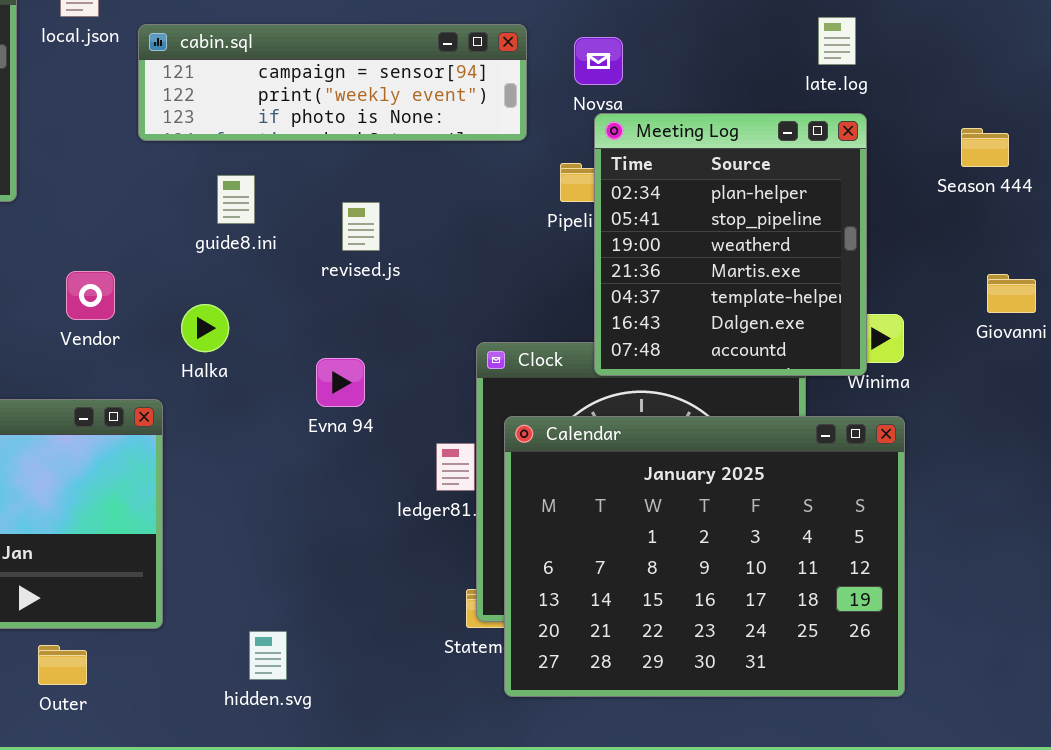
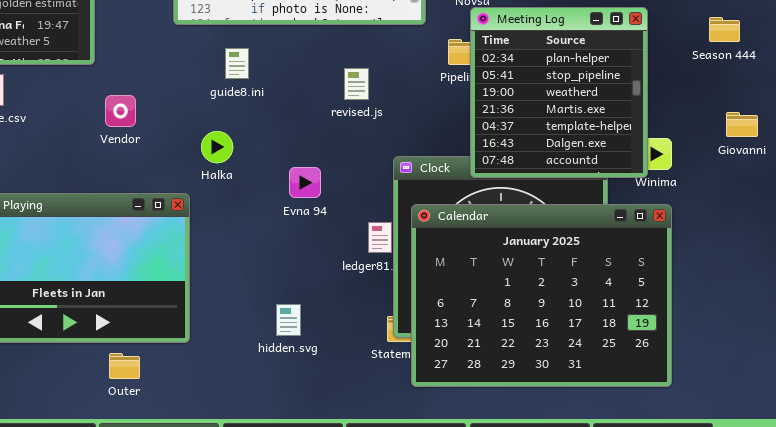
revised.js: [342,202,380,251] -> [344,68,369,100], moved
Vendor: [66,271,115,320] -> [105,95,136,127], moved
hidden.svg: [249,631,287,680] -> [276,304,301,336], moved

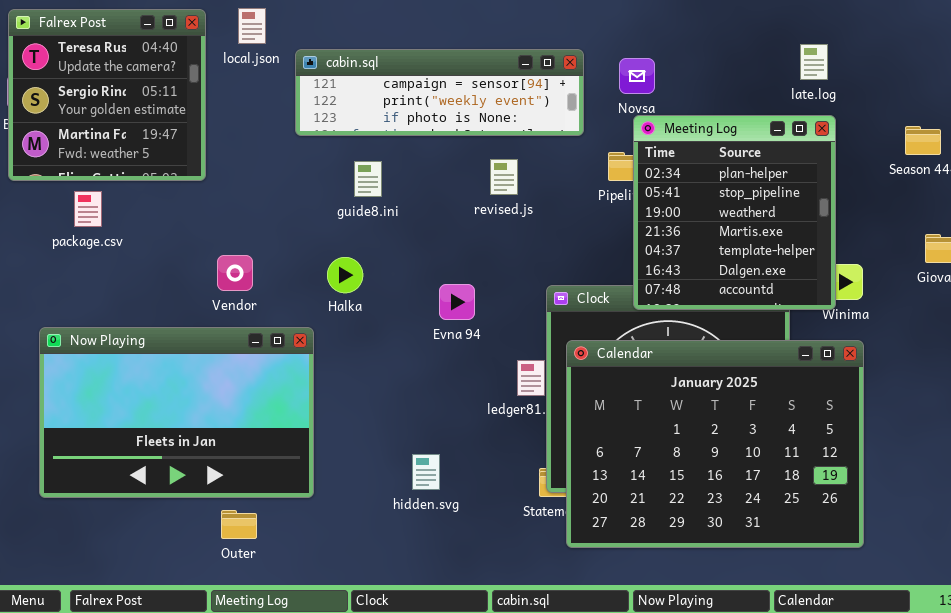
revised.js: [344,68,369,100] -> [490,159,518,195], moved
Vendor: [105,95,136,127] -> [217,255,253,291], moved
Evna 94: [289,167,321,198] -> [439,284,475,320], moved

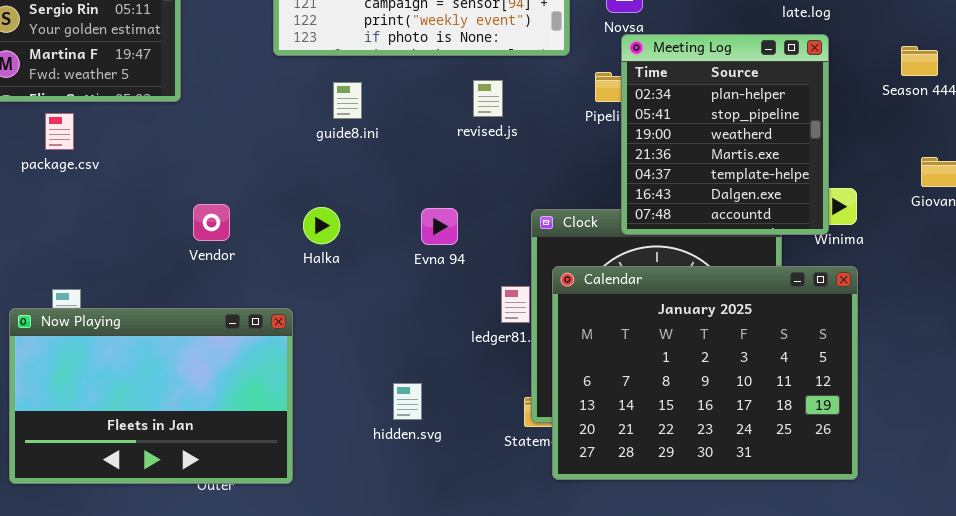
Vendor: [217,255,253,291] -> [193,204,230,241], moved
Halka: [327,257,363,293] -> [303,207,340,244], moved
Now Playing: [39,327,314,498] -> [9,308,293,484], moved

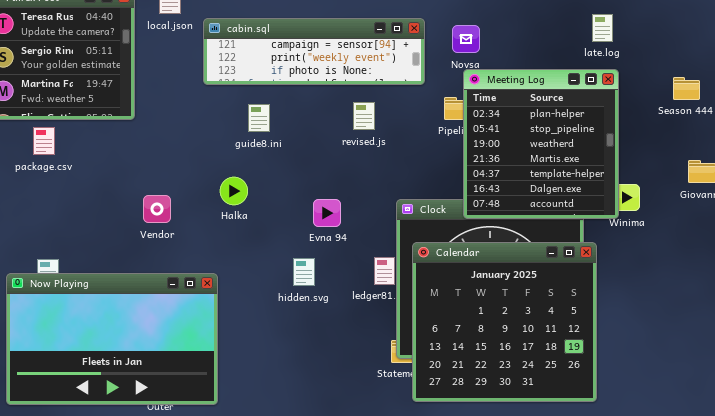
Halka: [303,207,340,244] -> [220,177,248,205], moved
Calendar: [552,266,858,480] -> [412,242,597,402], resized
hidden.svg: [393,383,422,420] -> [293,258,315,286], moved

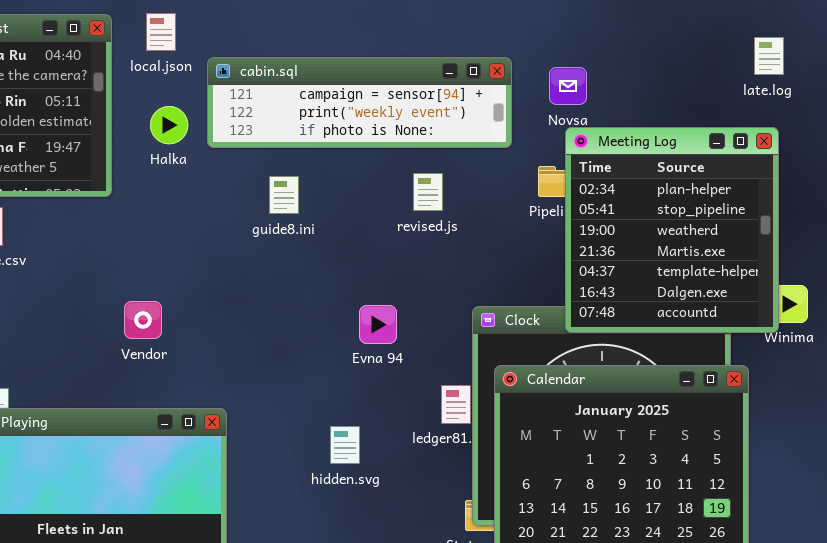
late.log: [592,14,613,42] -> [754,37,784,75], moved
Halka: [220,177,248,205] -> [150,106,188,144], moved
hidden.svg: [293,258,315,286] -> [330,426,360,464], moved

